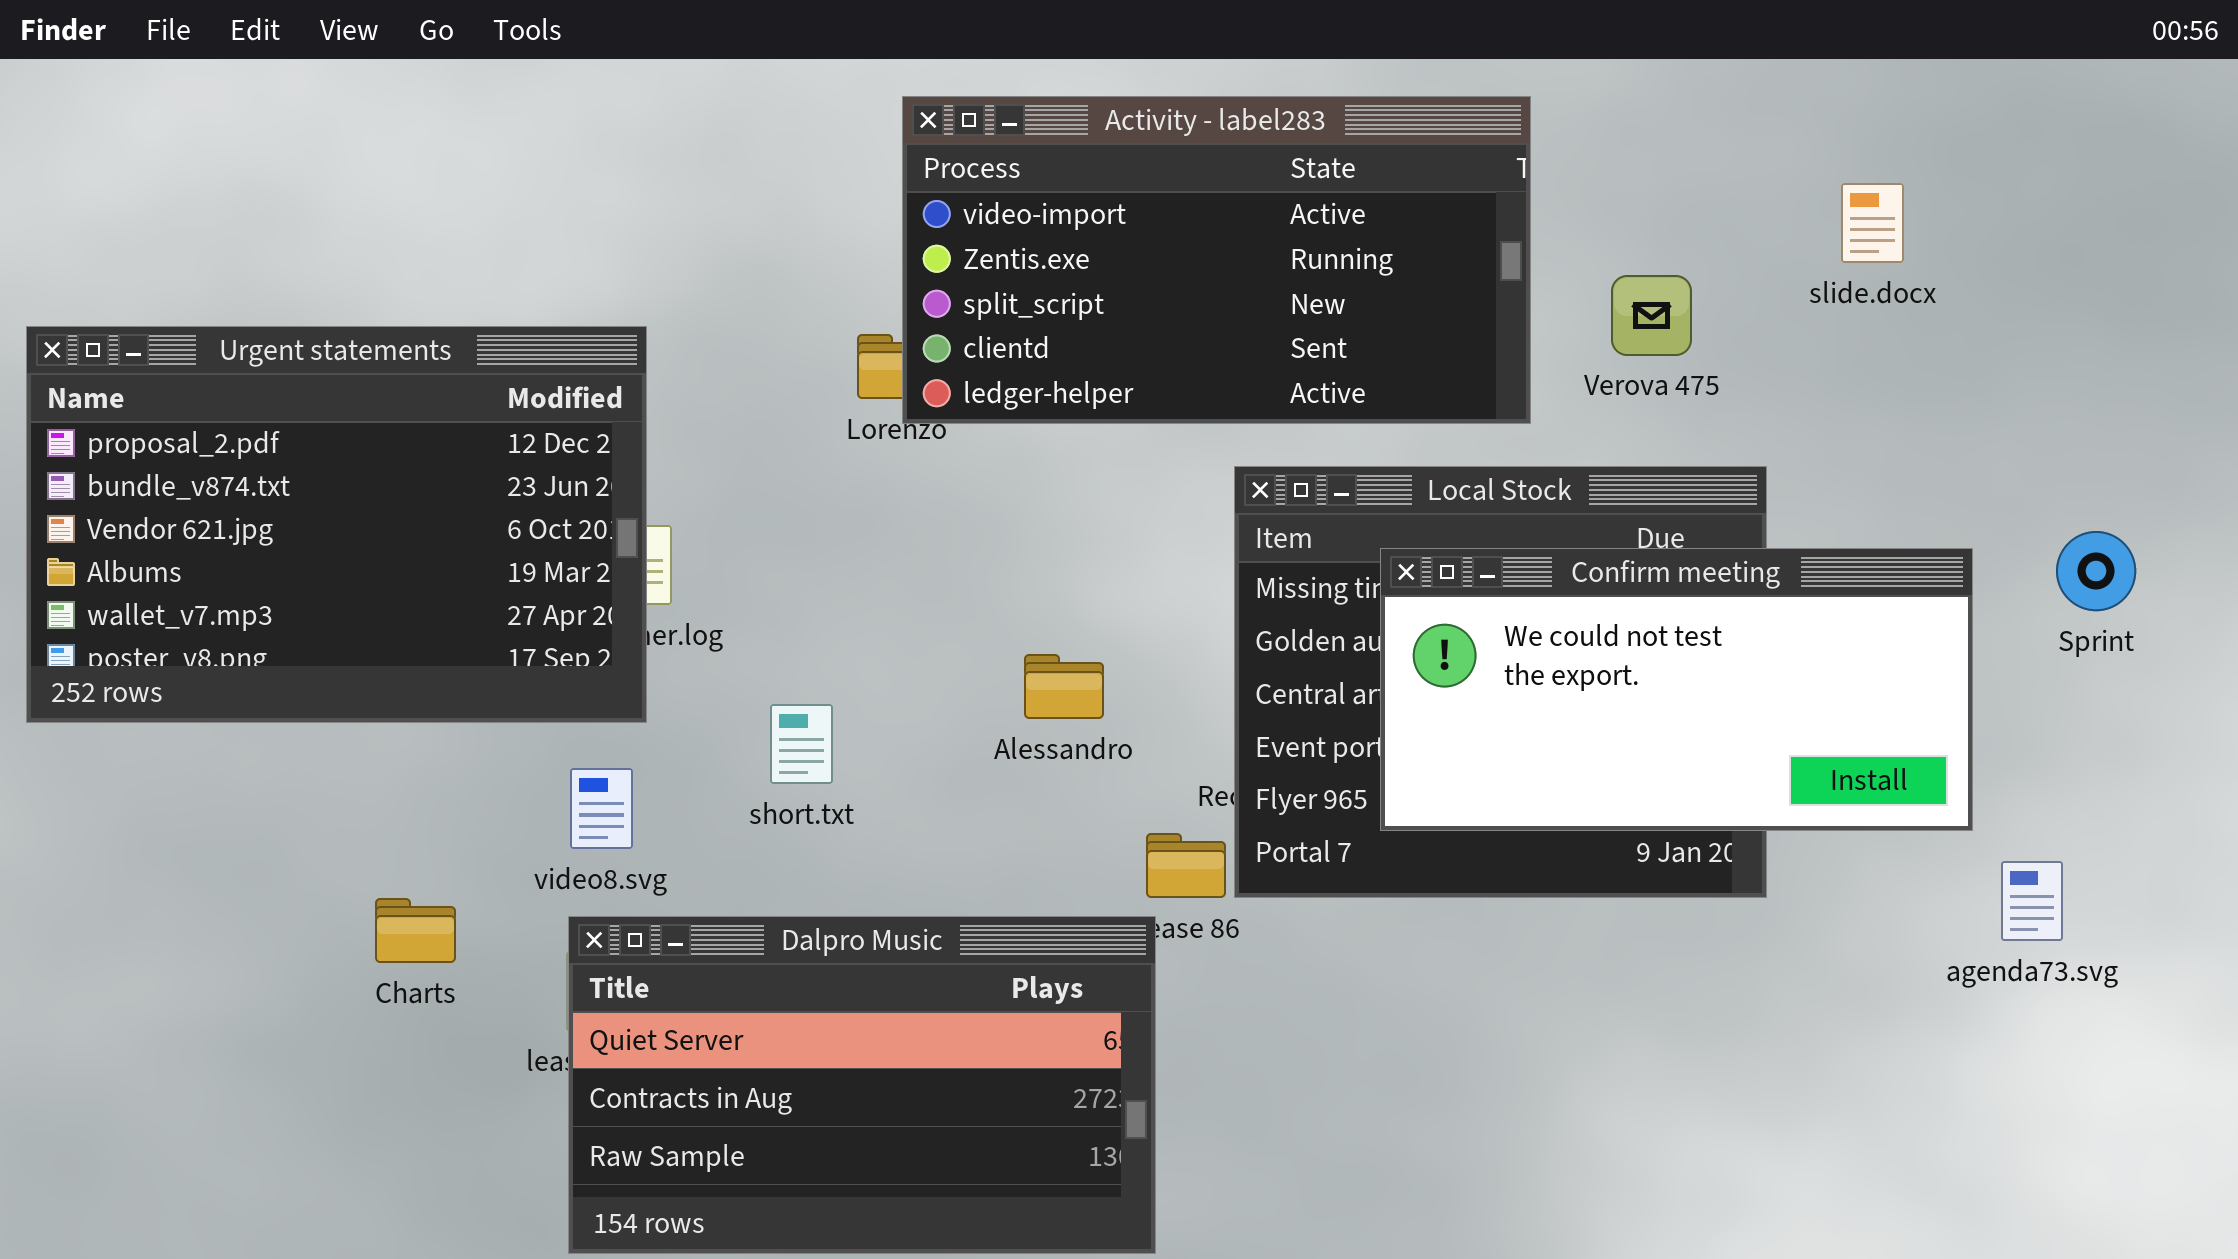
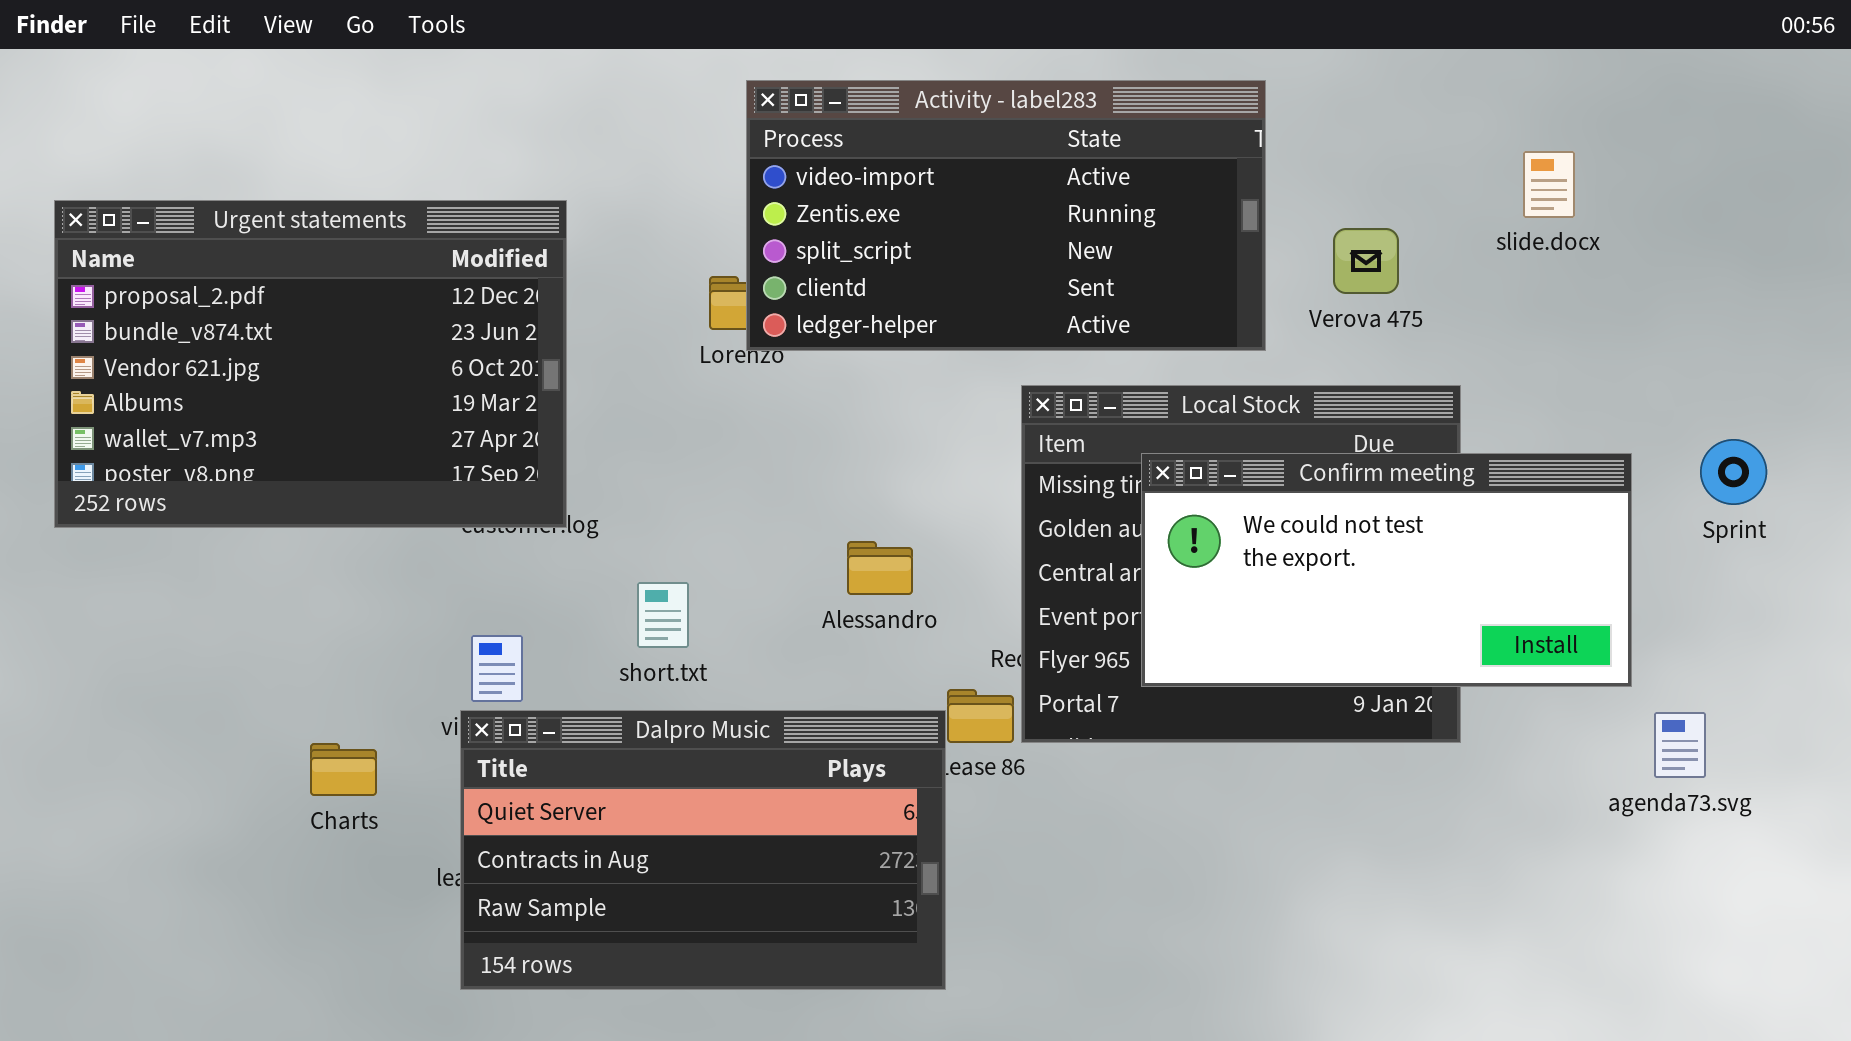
Urgent statements: [26,326,647,723] -> [54,200,567,528], moved
Dalpro Music: [568,916,1156,1254] -> [460,710,946,990], moved

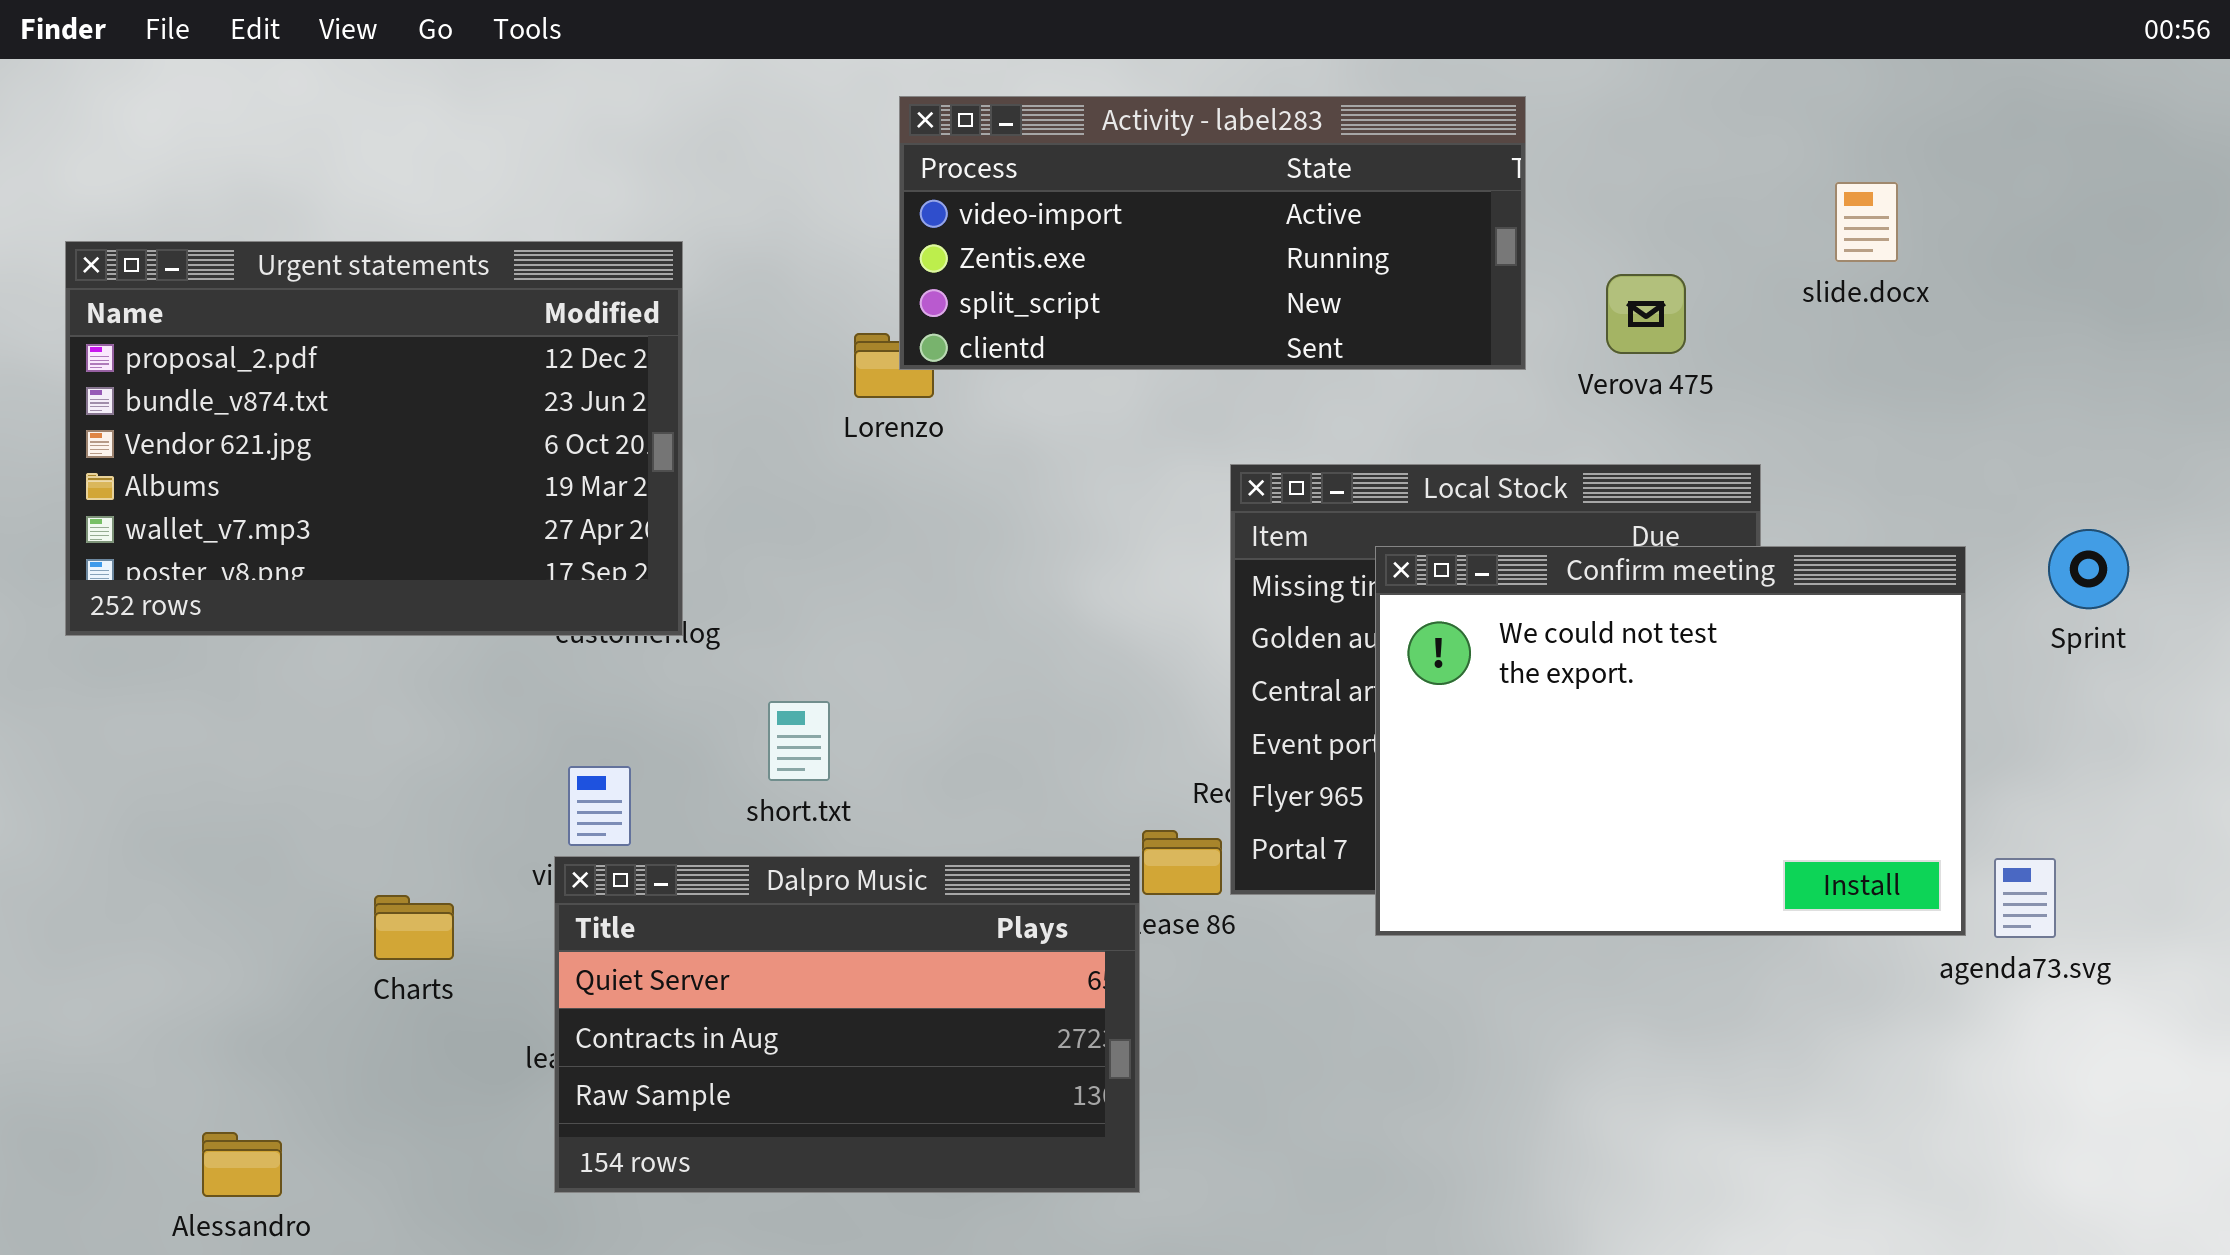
Activity - label283: [746,80,1266,351] -> [899,96,1526,370], resized
Confirm meeting: [1141,453,1632,687] -> [1375,546,1966,936], resized
Alessandro: [847,541,913,595] -> [202,1132,282,1197], moved

